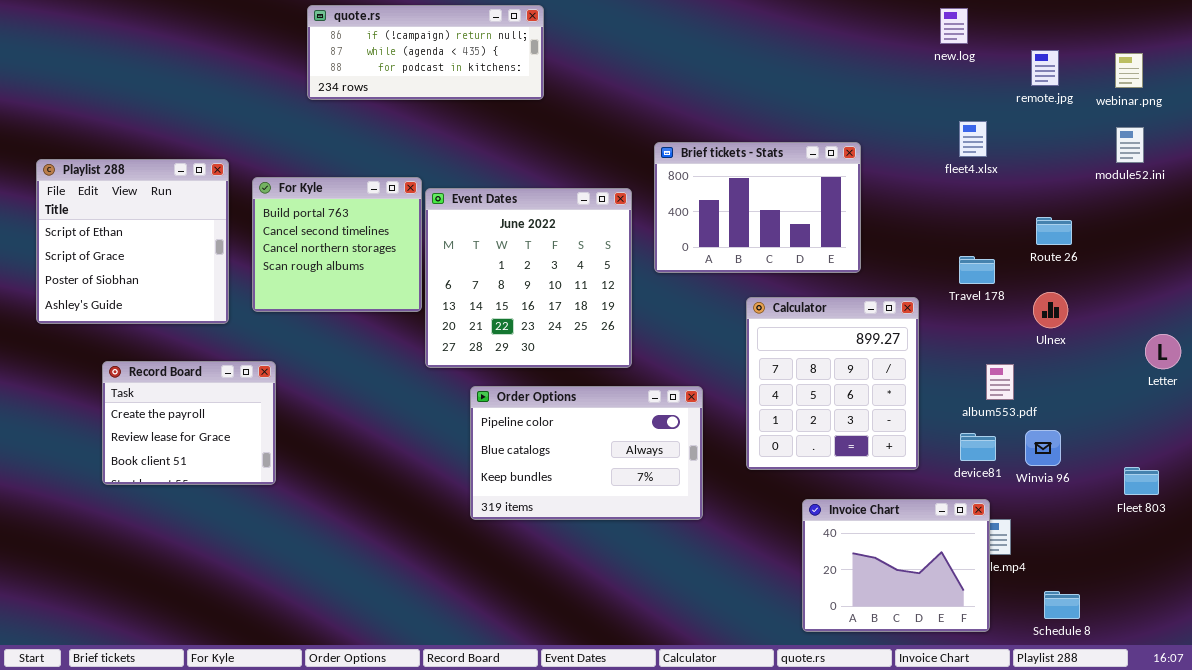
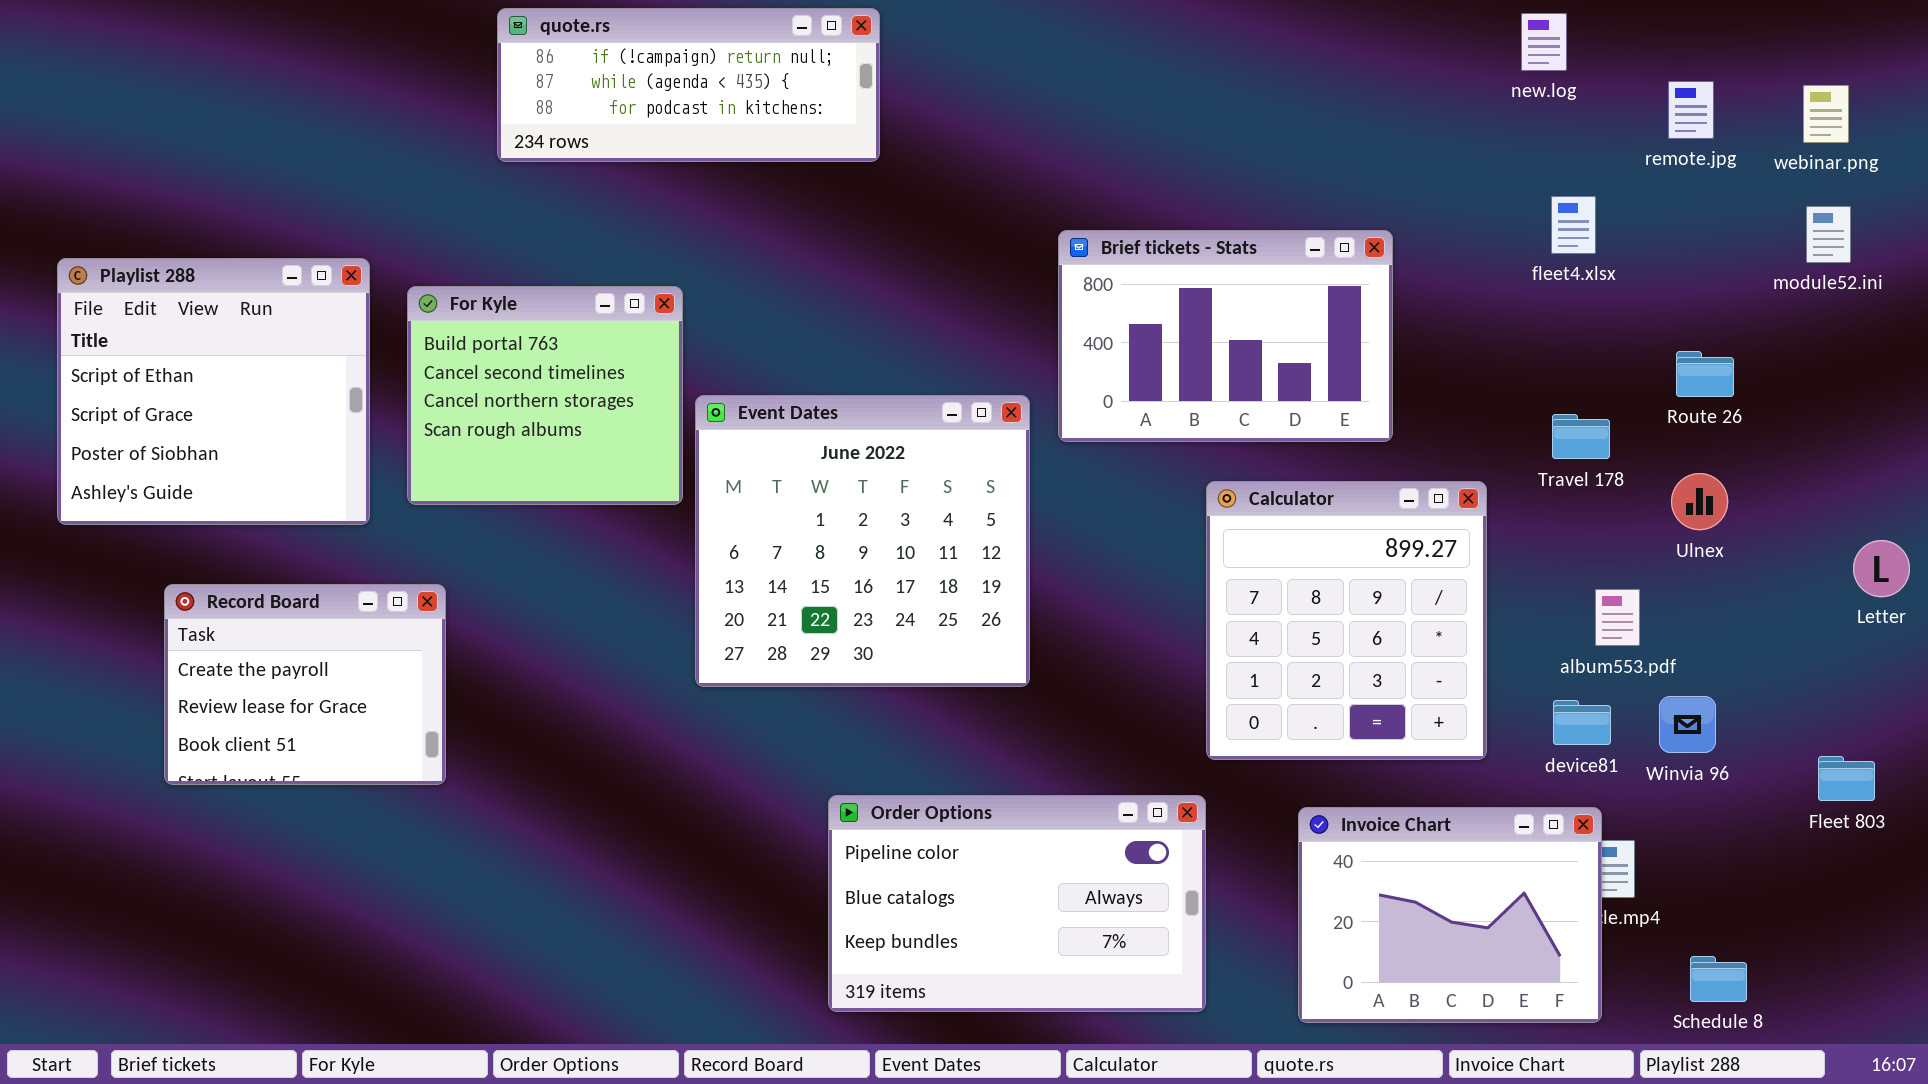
Event Dates: [425,188,632,368] -> [695,395,1030,687], moved
Order Options: [470,386,703,520] -> [828,795,1206,1012], moved

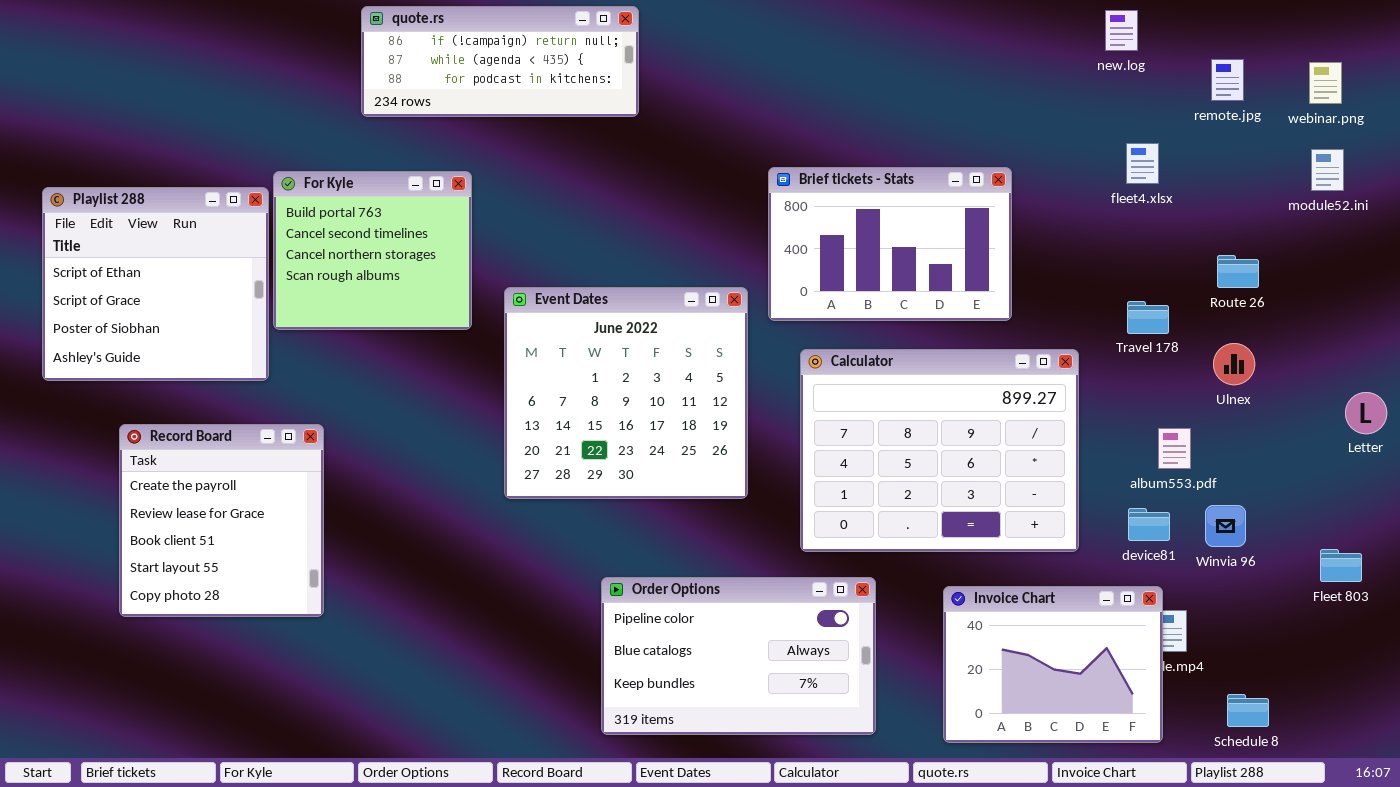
For Kyle: [407,286,683,505] -> [273,171,472,330], moved
Calculator: [1206,481,1487,760] -> [800,349,1079,552], resized
Record Board: [164,584,446,785] -> [119,424,324,617], resized

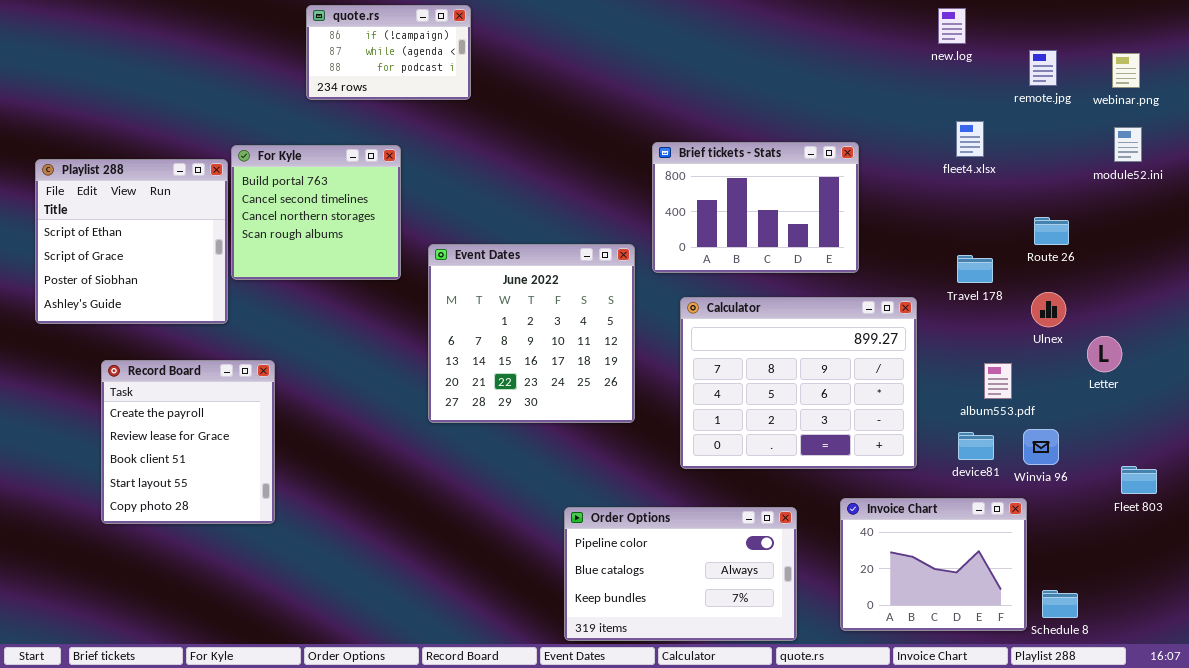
quote.rs: [361,6,639,117] -> [306,5,471,100], resized
Letter: [1345,392,1387,434] -> [1087,336,1122,372], moved
Order Options: [601,577,876,735] -> [564,507,797,641], moved
Invoice Chart: [943,586,1163,743] -> [840,498,1027,631], moved

